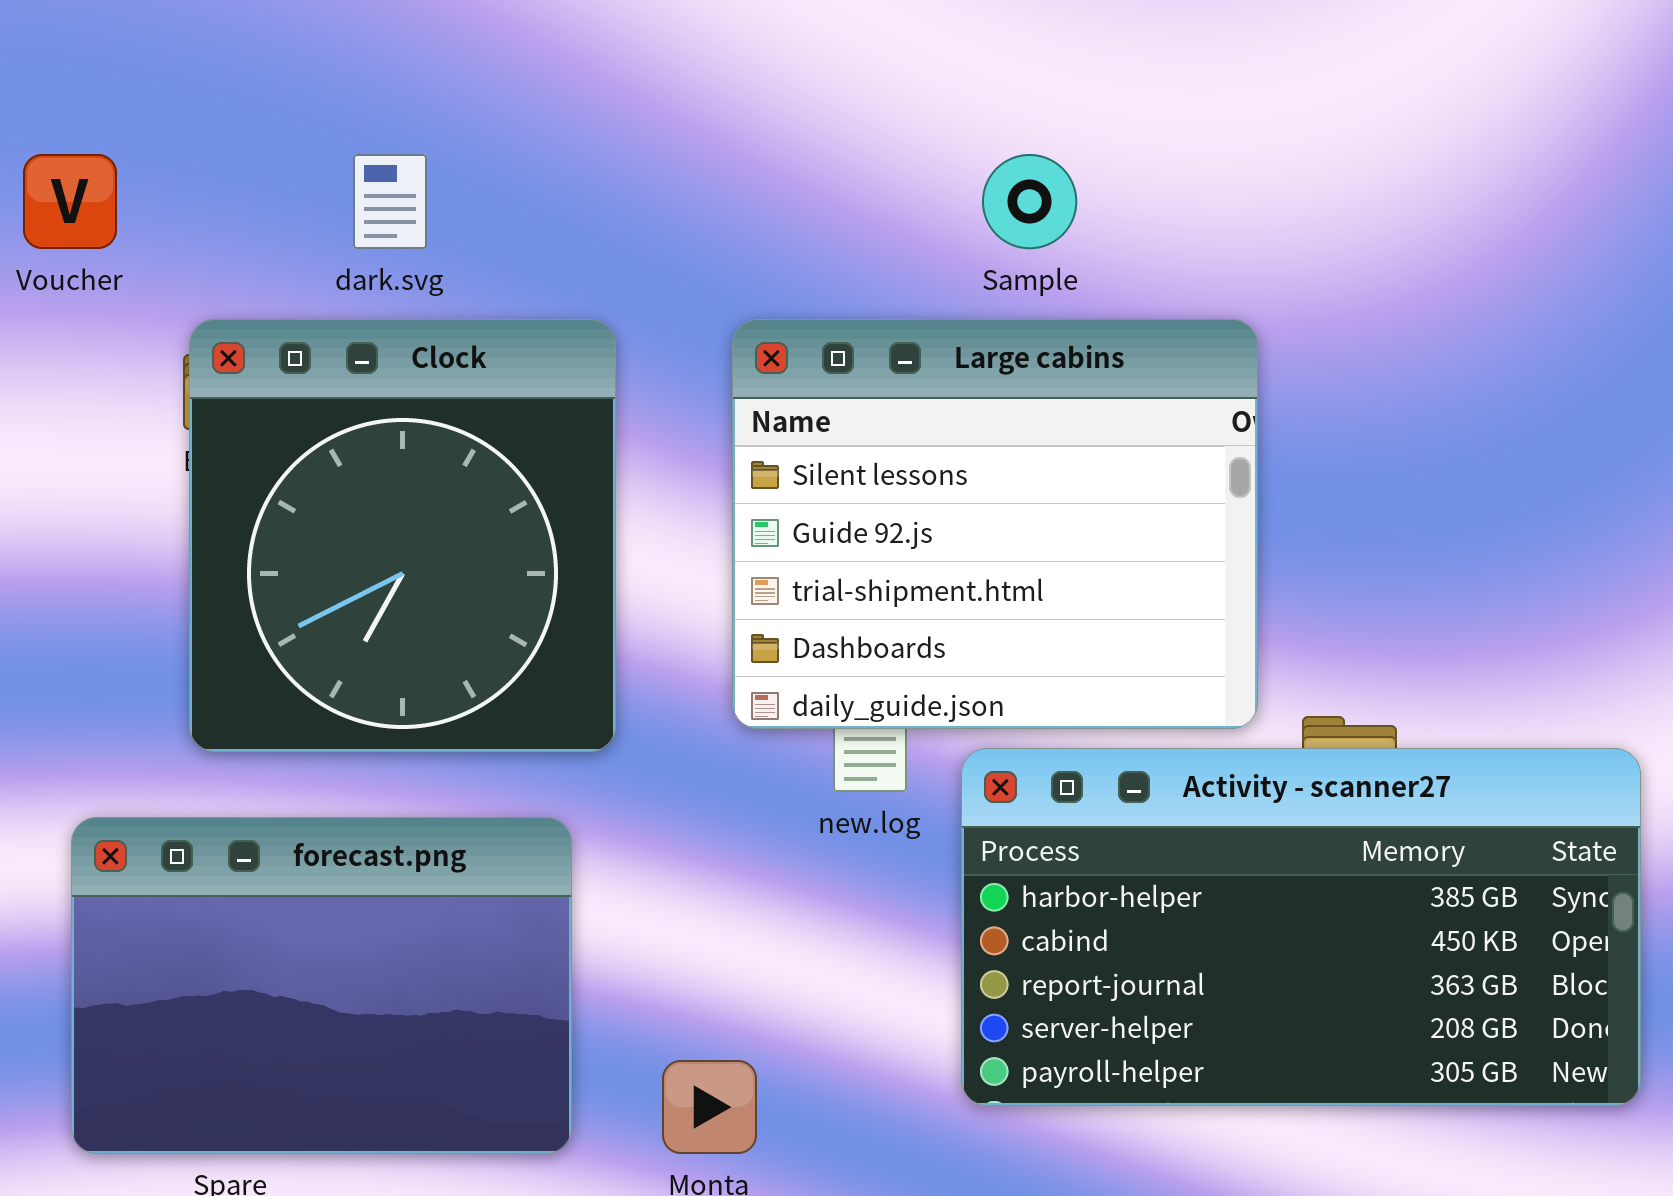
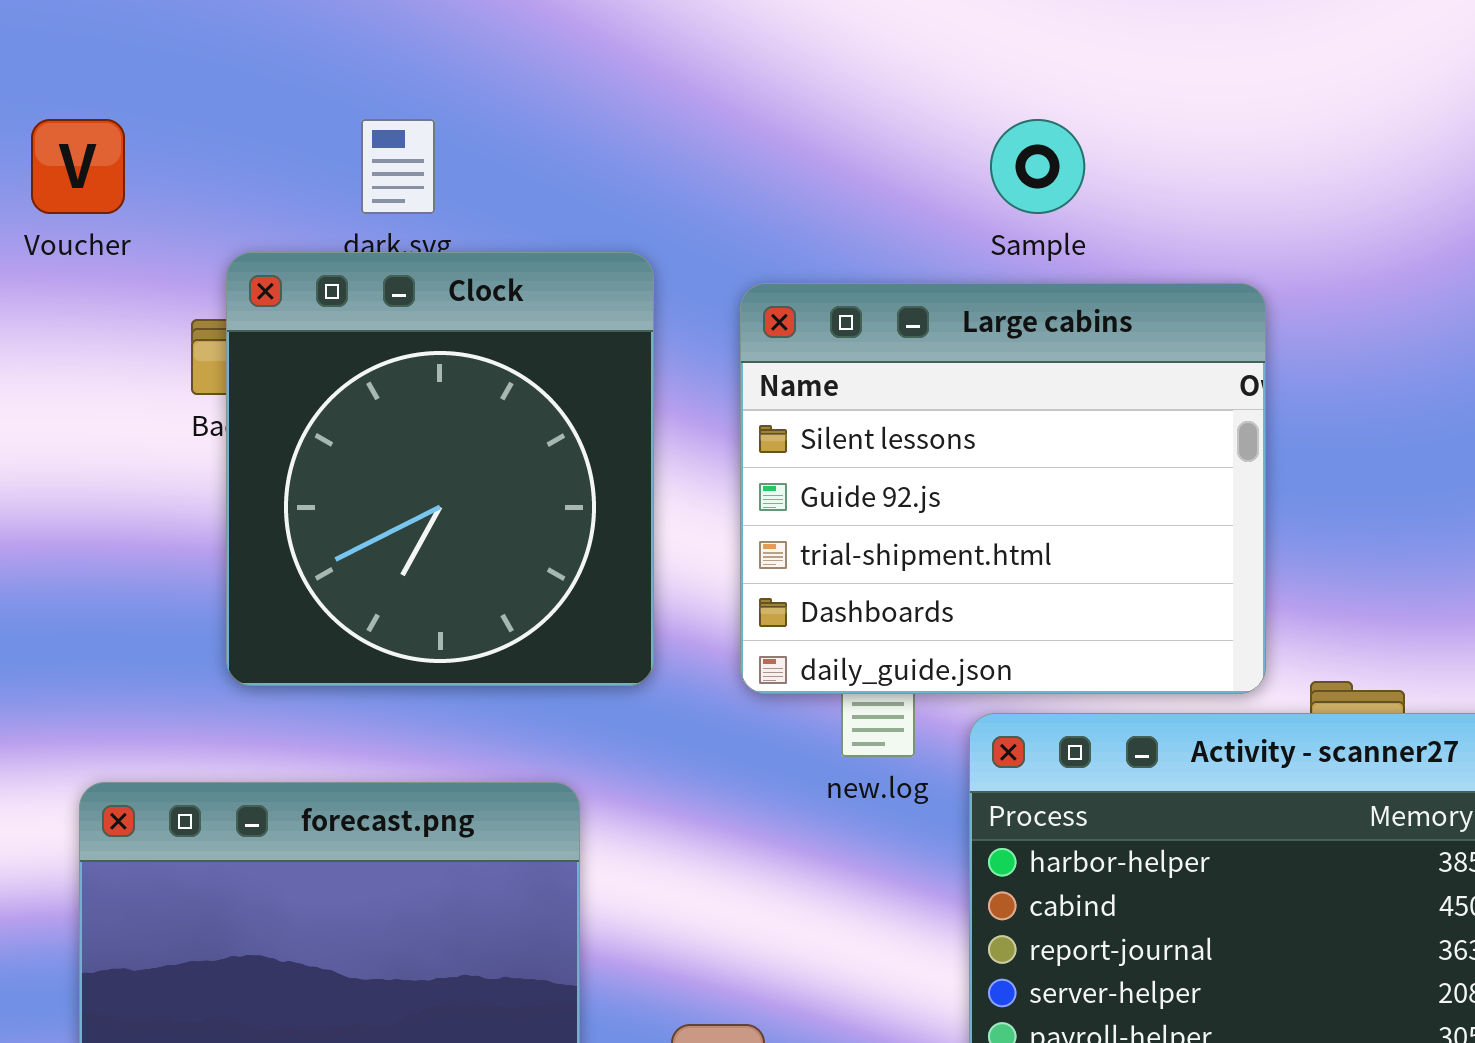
Clock: [189,319,616,752] -> [226,252,654,686], moved

